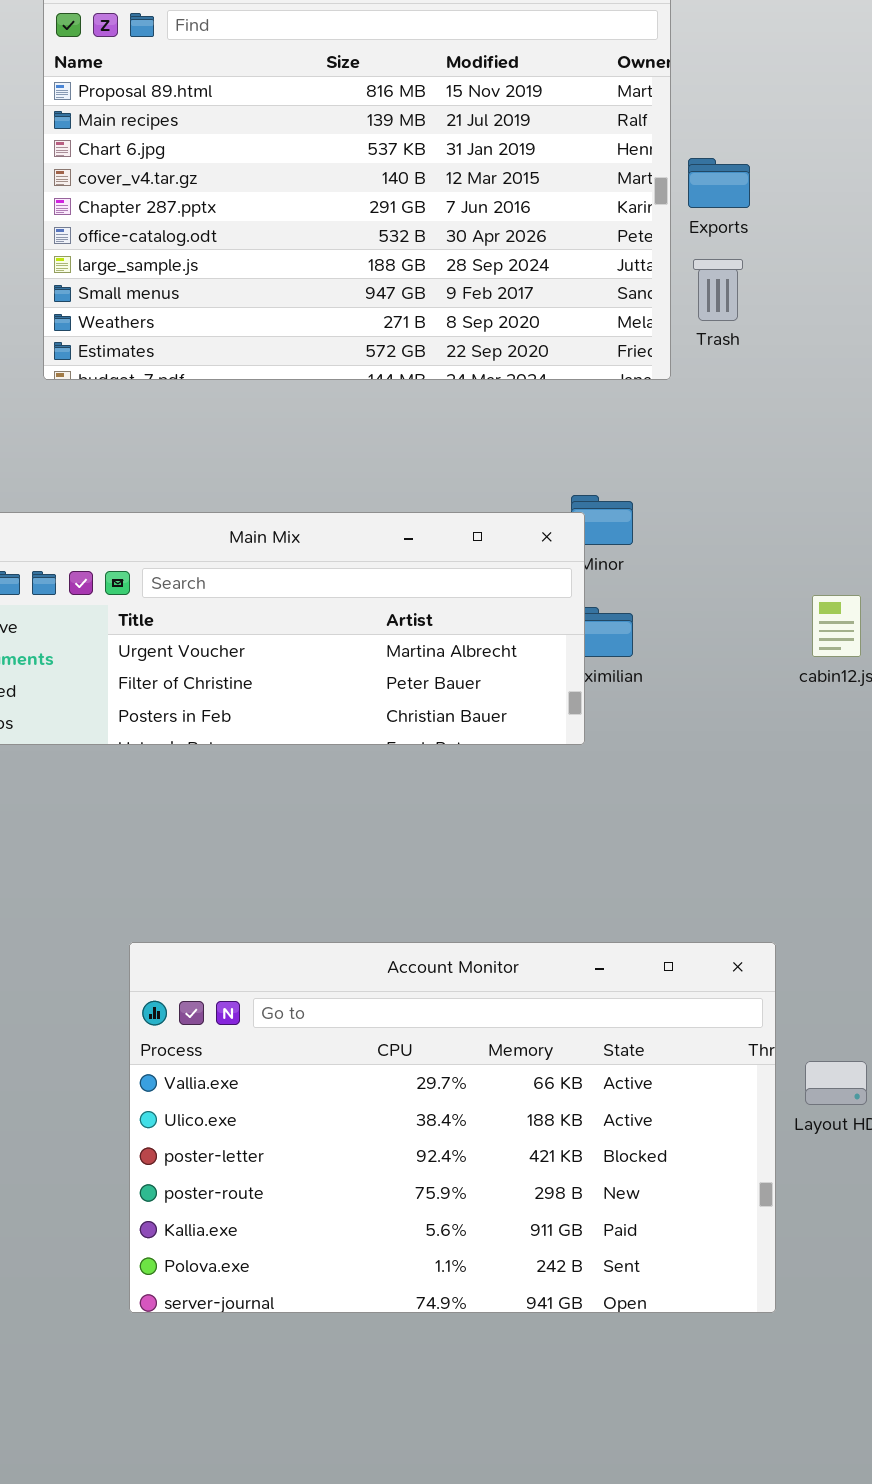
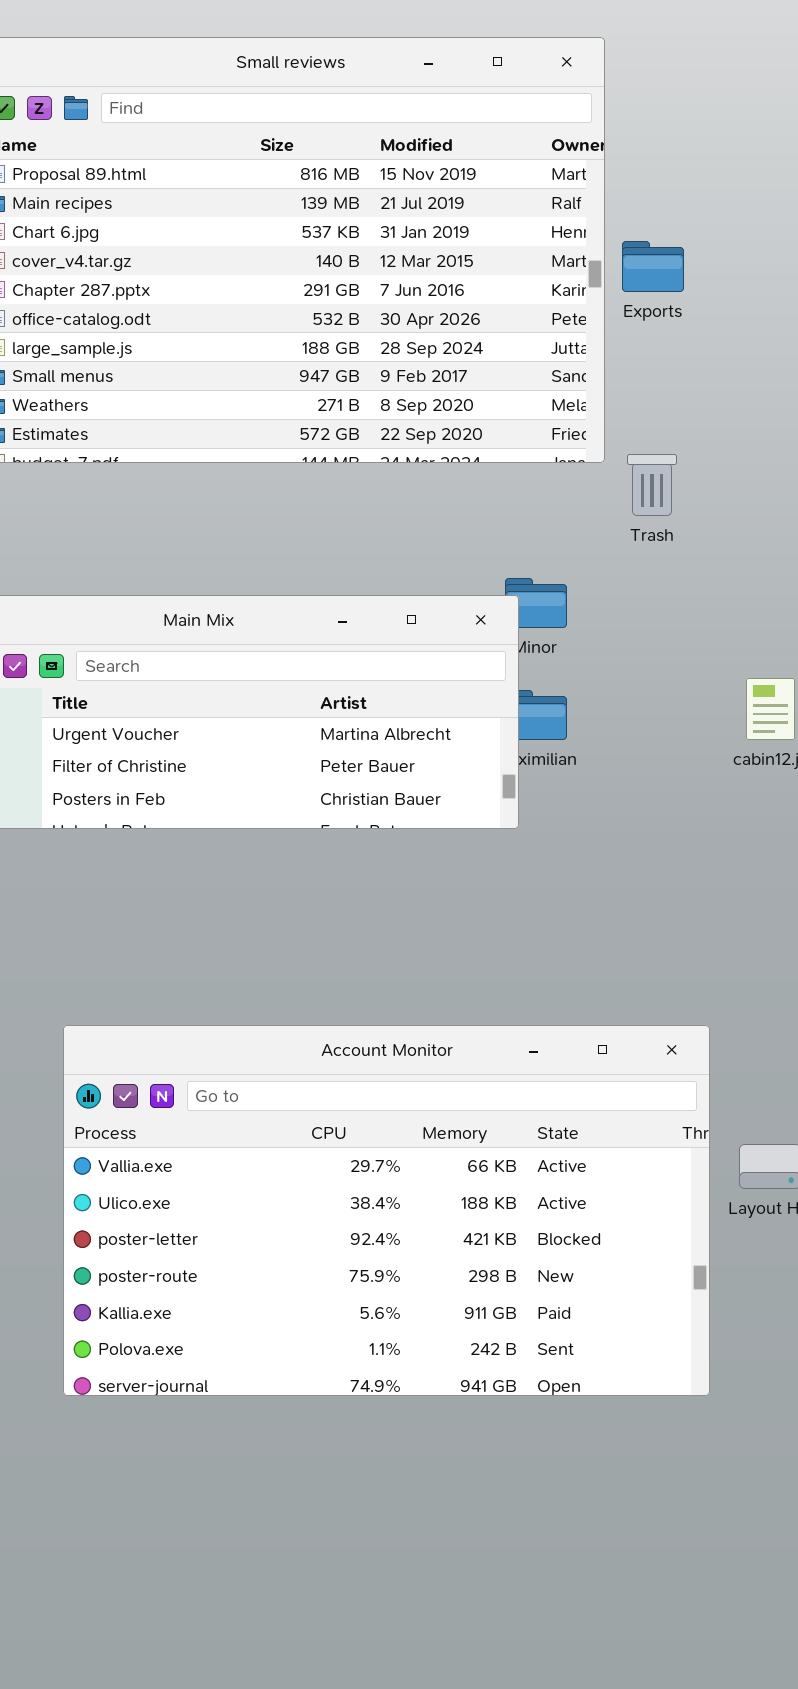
Trash: [693,259,743,321] -> [627,454,677,516], moved

